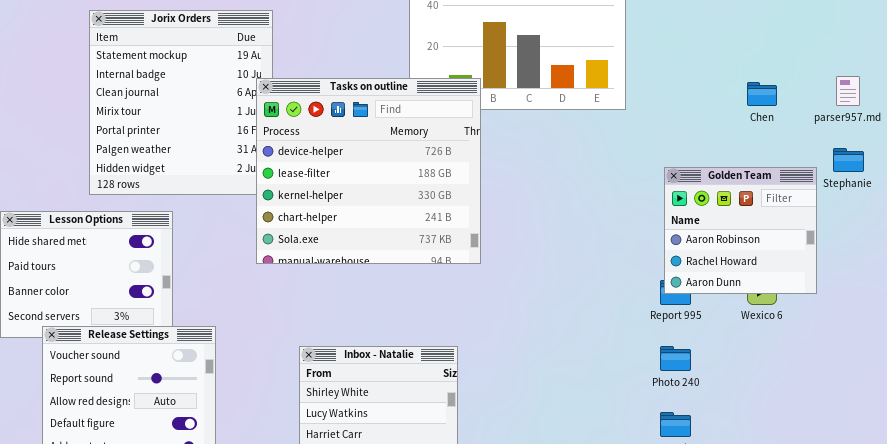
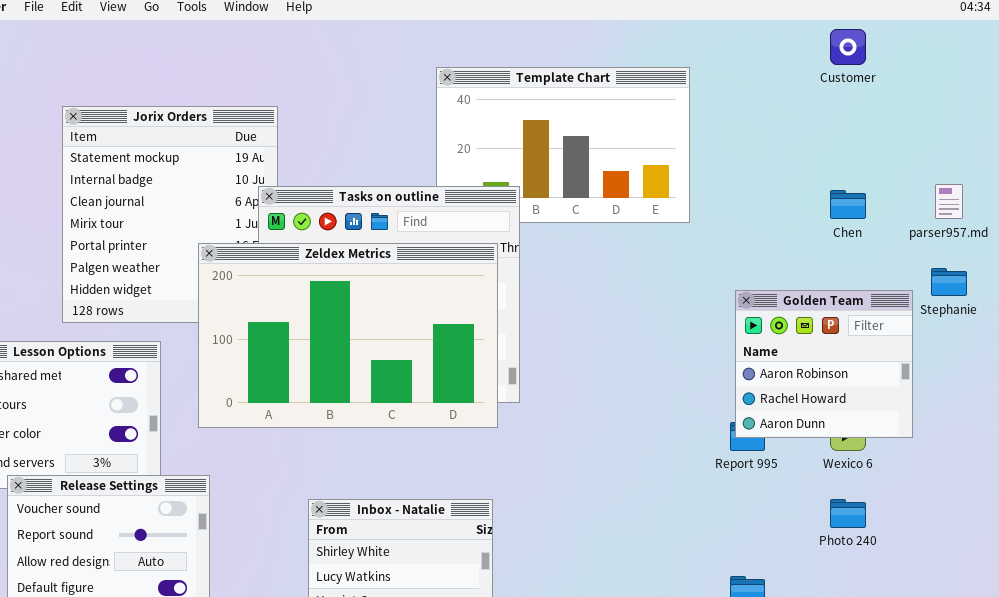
Zeldex Metrics: none -> [198,243,498,428], opened
Photo 240: [660,346,691,371] -> [830,499,866,528], moved

